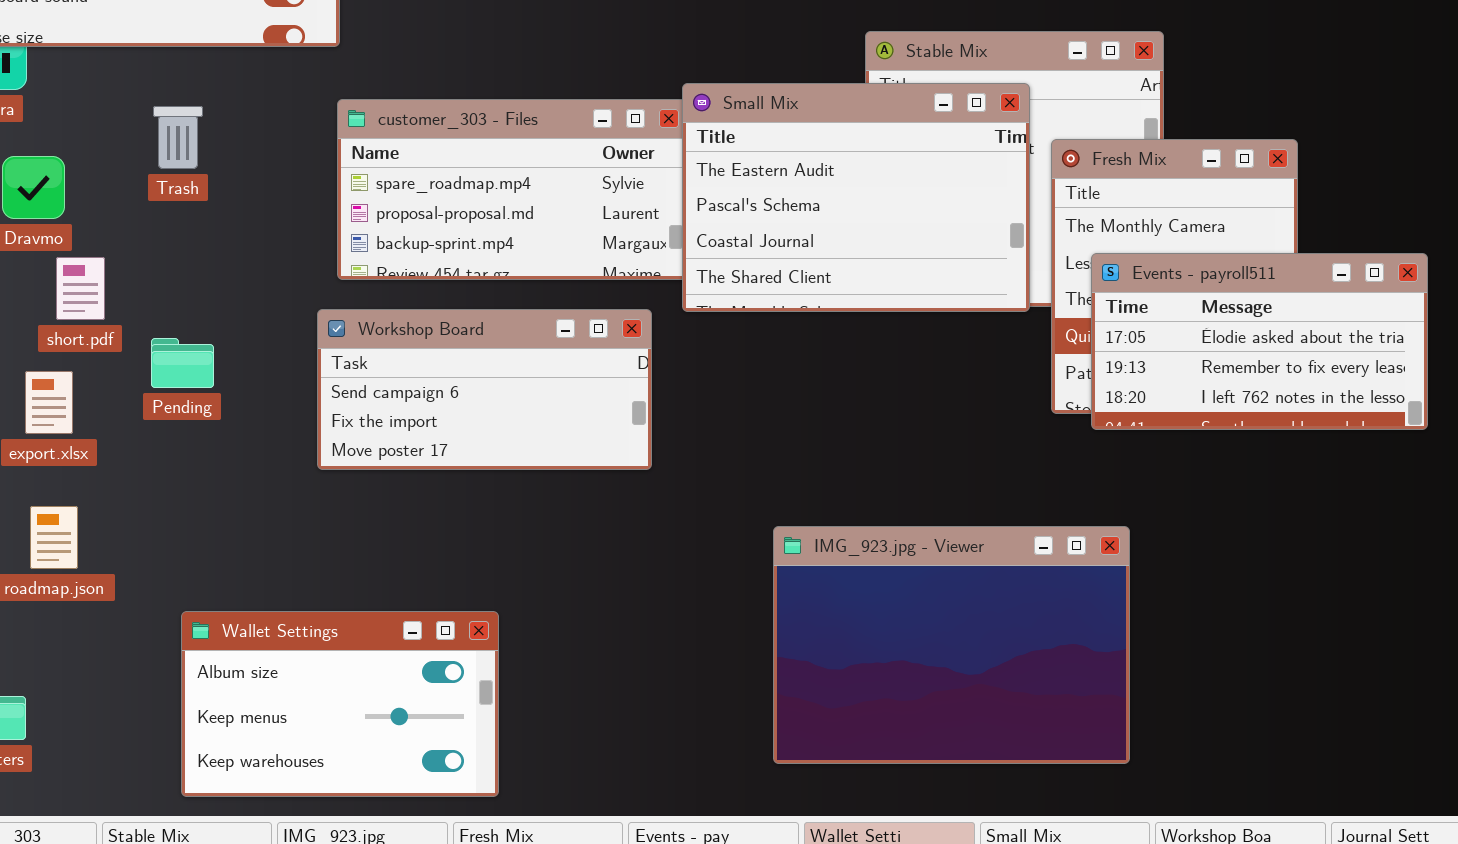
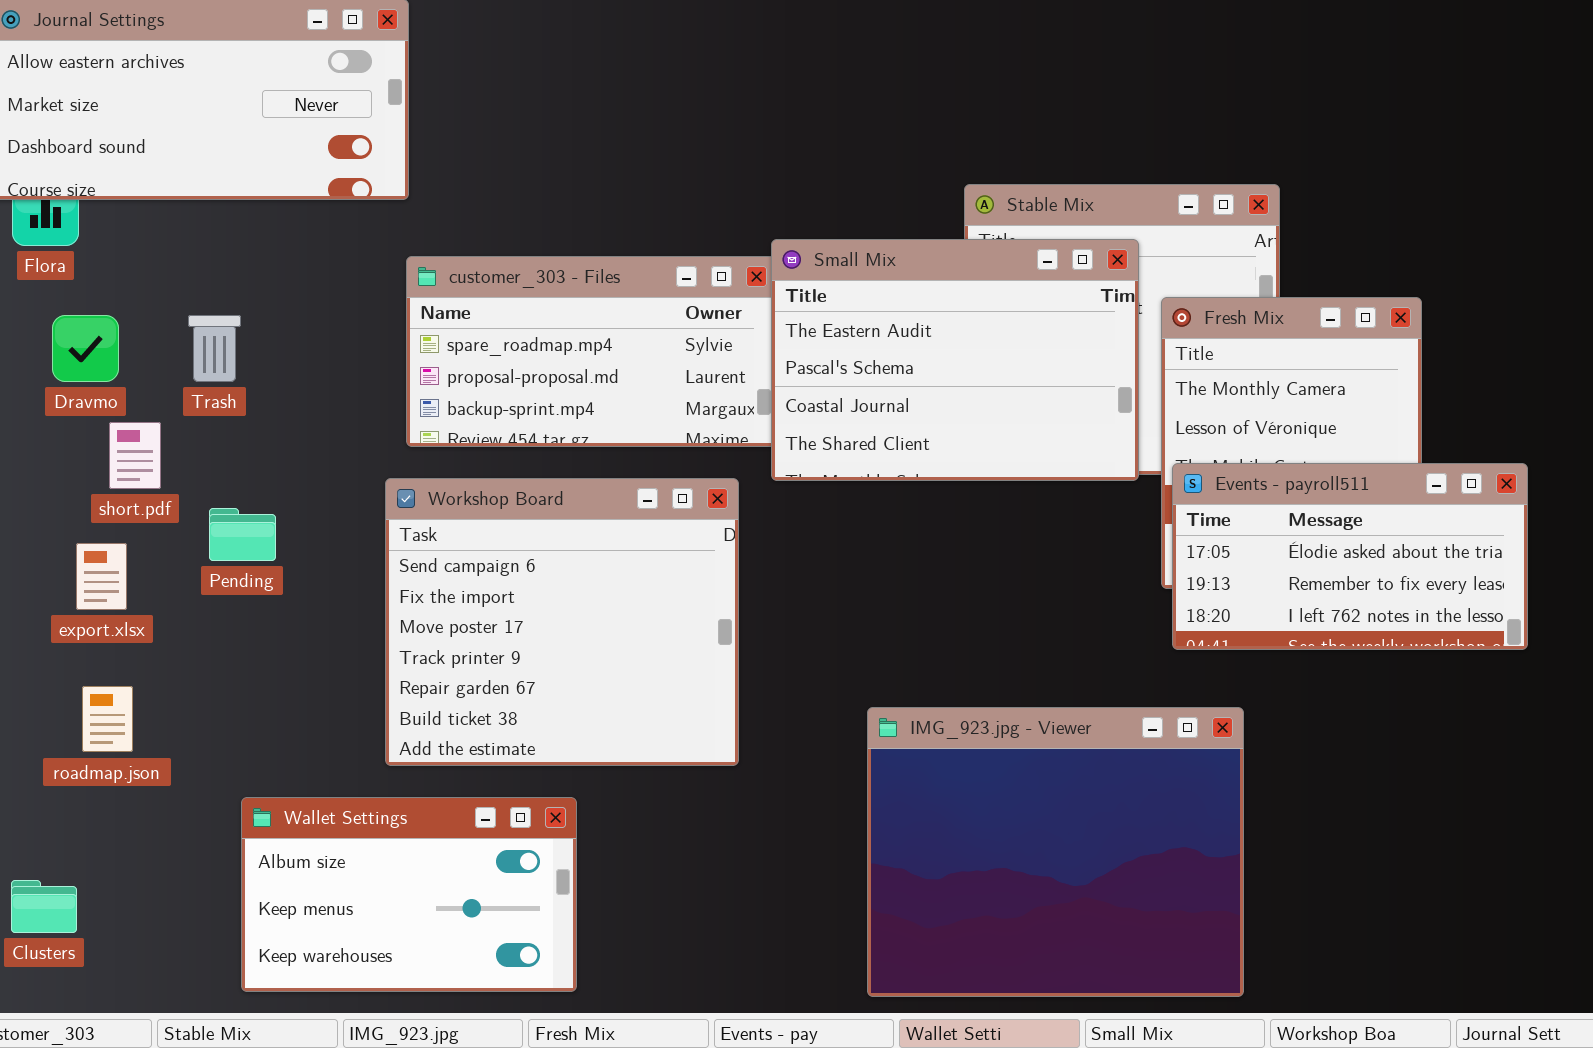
Trash: [153,106,203,169] -> [188,315,241,382], moved
Events - payroll511: [1091,253,1428,430] -> [1172,463,1528,650], moved
Workshop Board: [317,309,652,470] -> [385,478,739,766], resized
IMG_923.jpg - Viewer: [773,526,1130,764] -> [867,707,1244,997], resized

